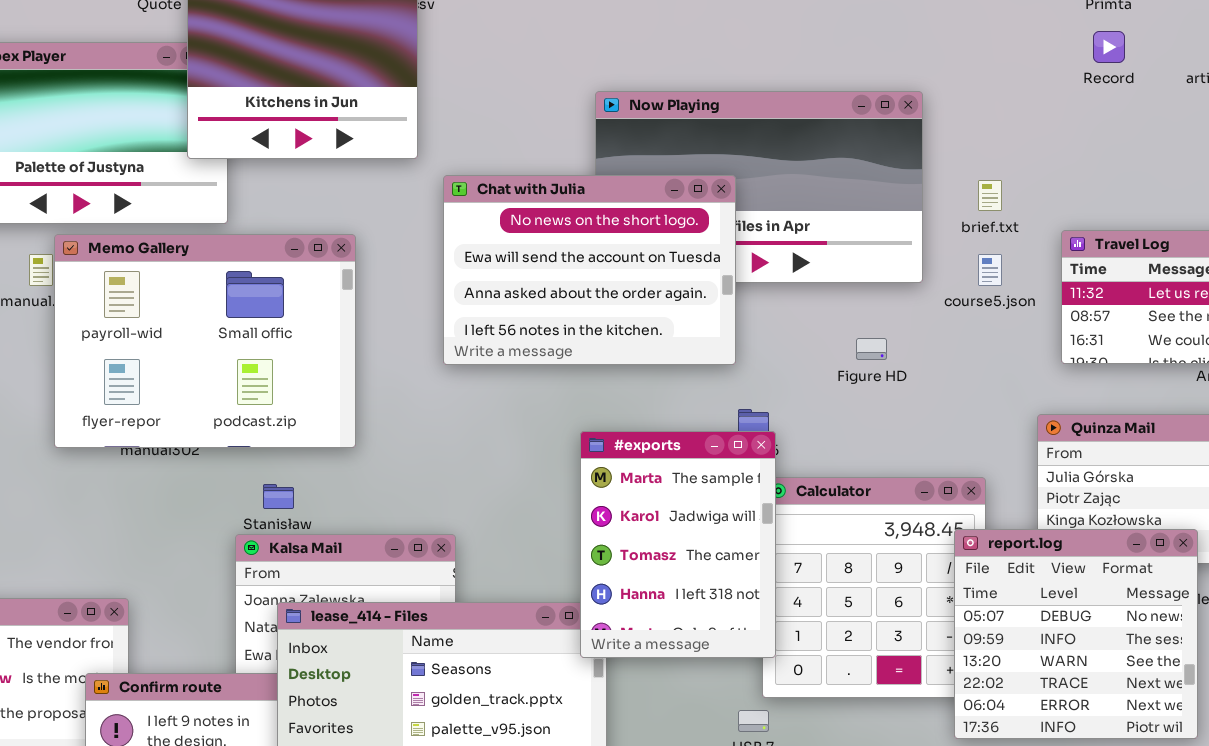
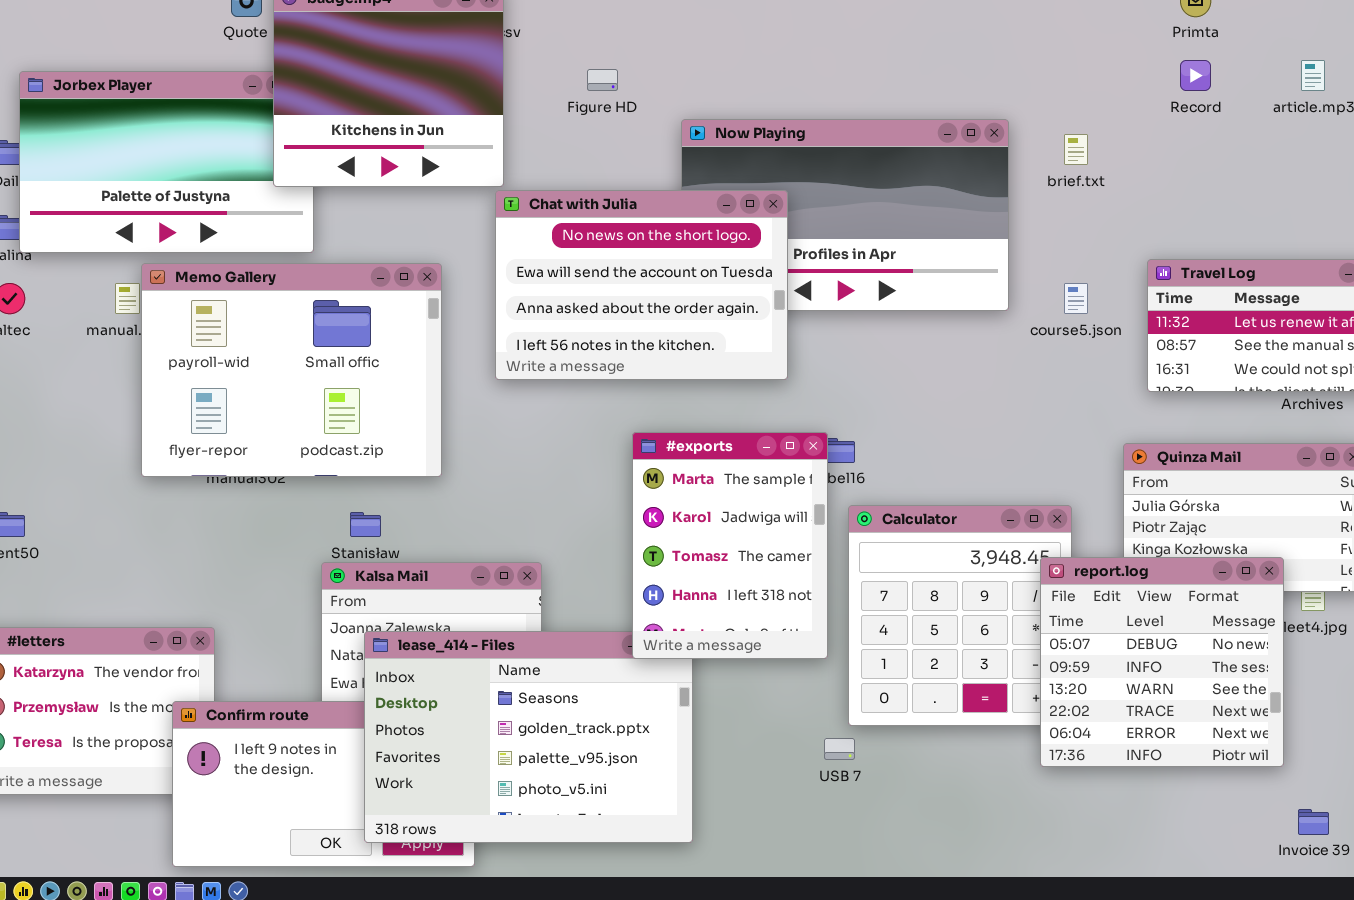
Chat with Julia: [443,175,736,365] -> [495,190,788,380], moved
brief.txt: [978,180,1002,211] -> [1064,134,1088,165], moved
Figure HD: [856,338,887,360] -> [587,69,618,91], moved
#exports: [580,431,776,658] -> [632,432,828,659], moved

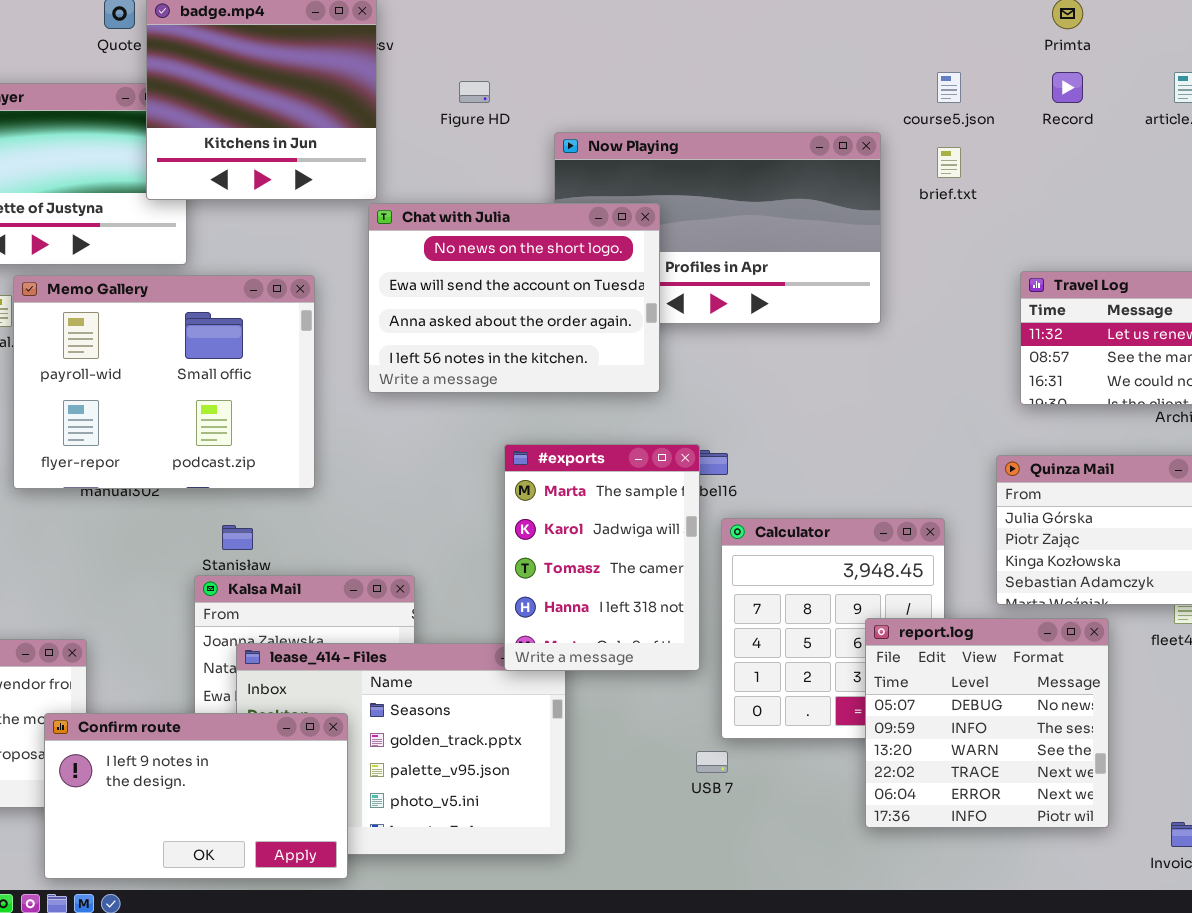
course5.json: [1064,283,1088,314] -> [937,72,961,103], moved
report.log: [1040,557,1284,767] -> [865,618,1109,828], moved
Confirm route: [172,701,475,867] -> [44,713,348,879], raised

